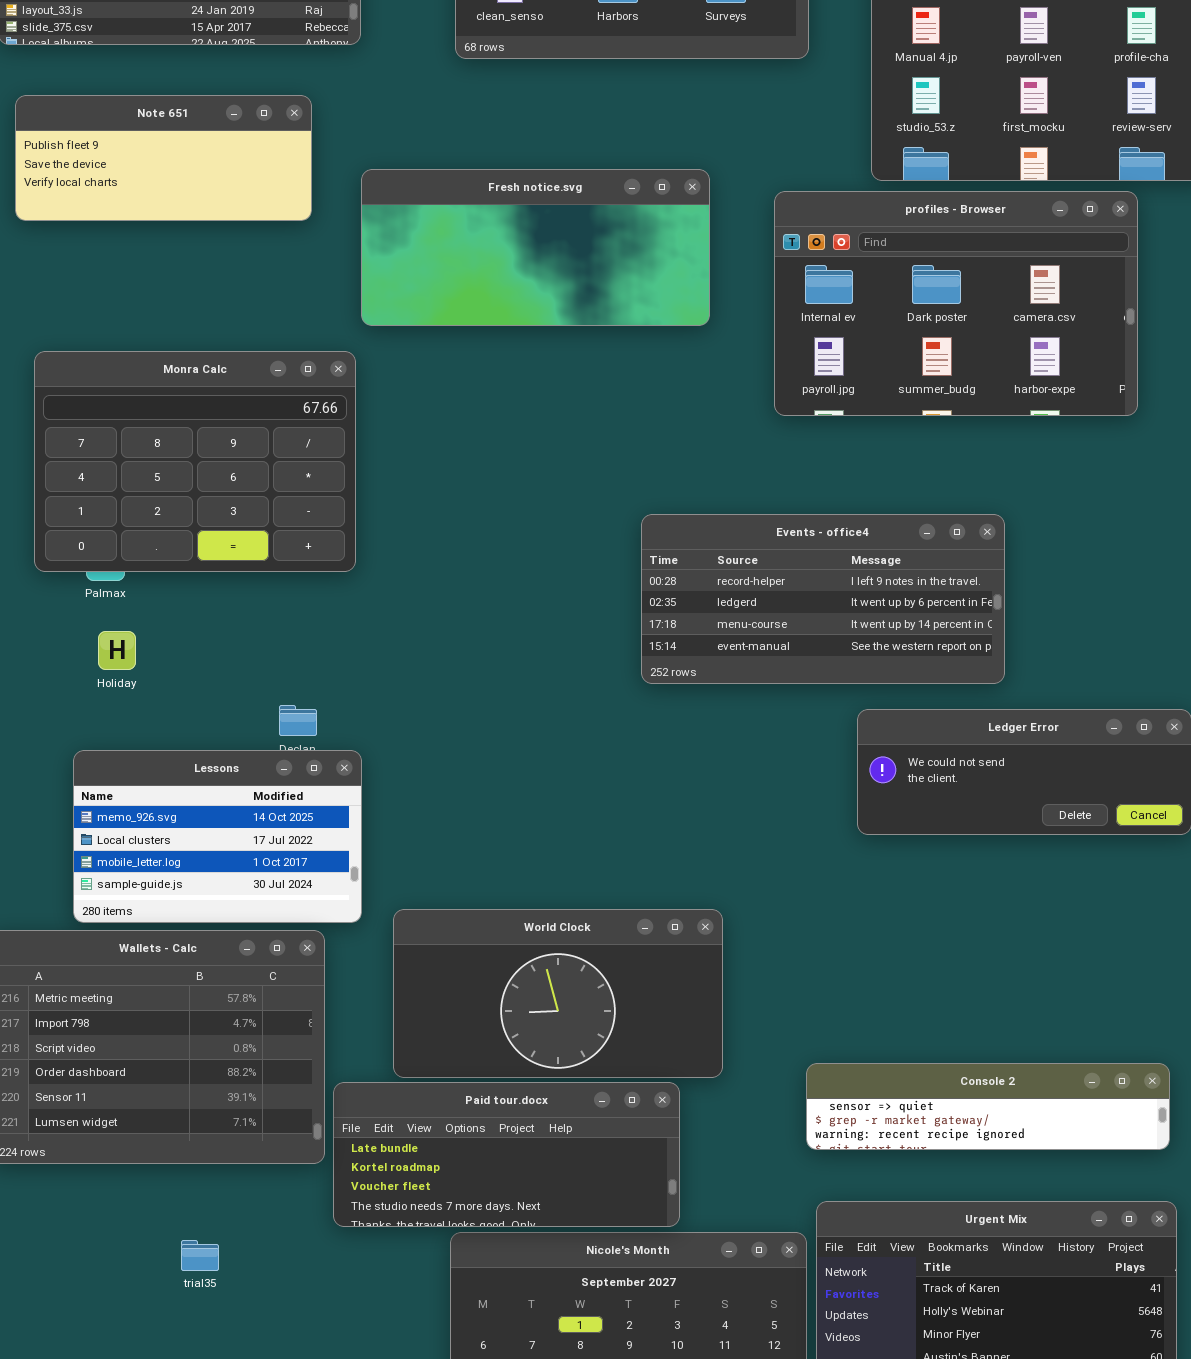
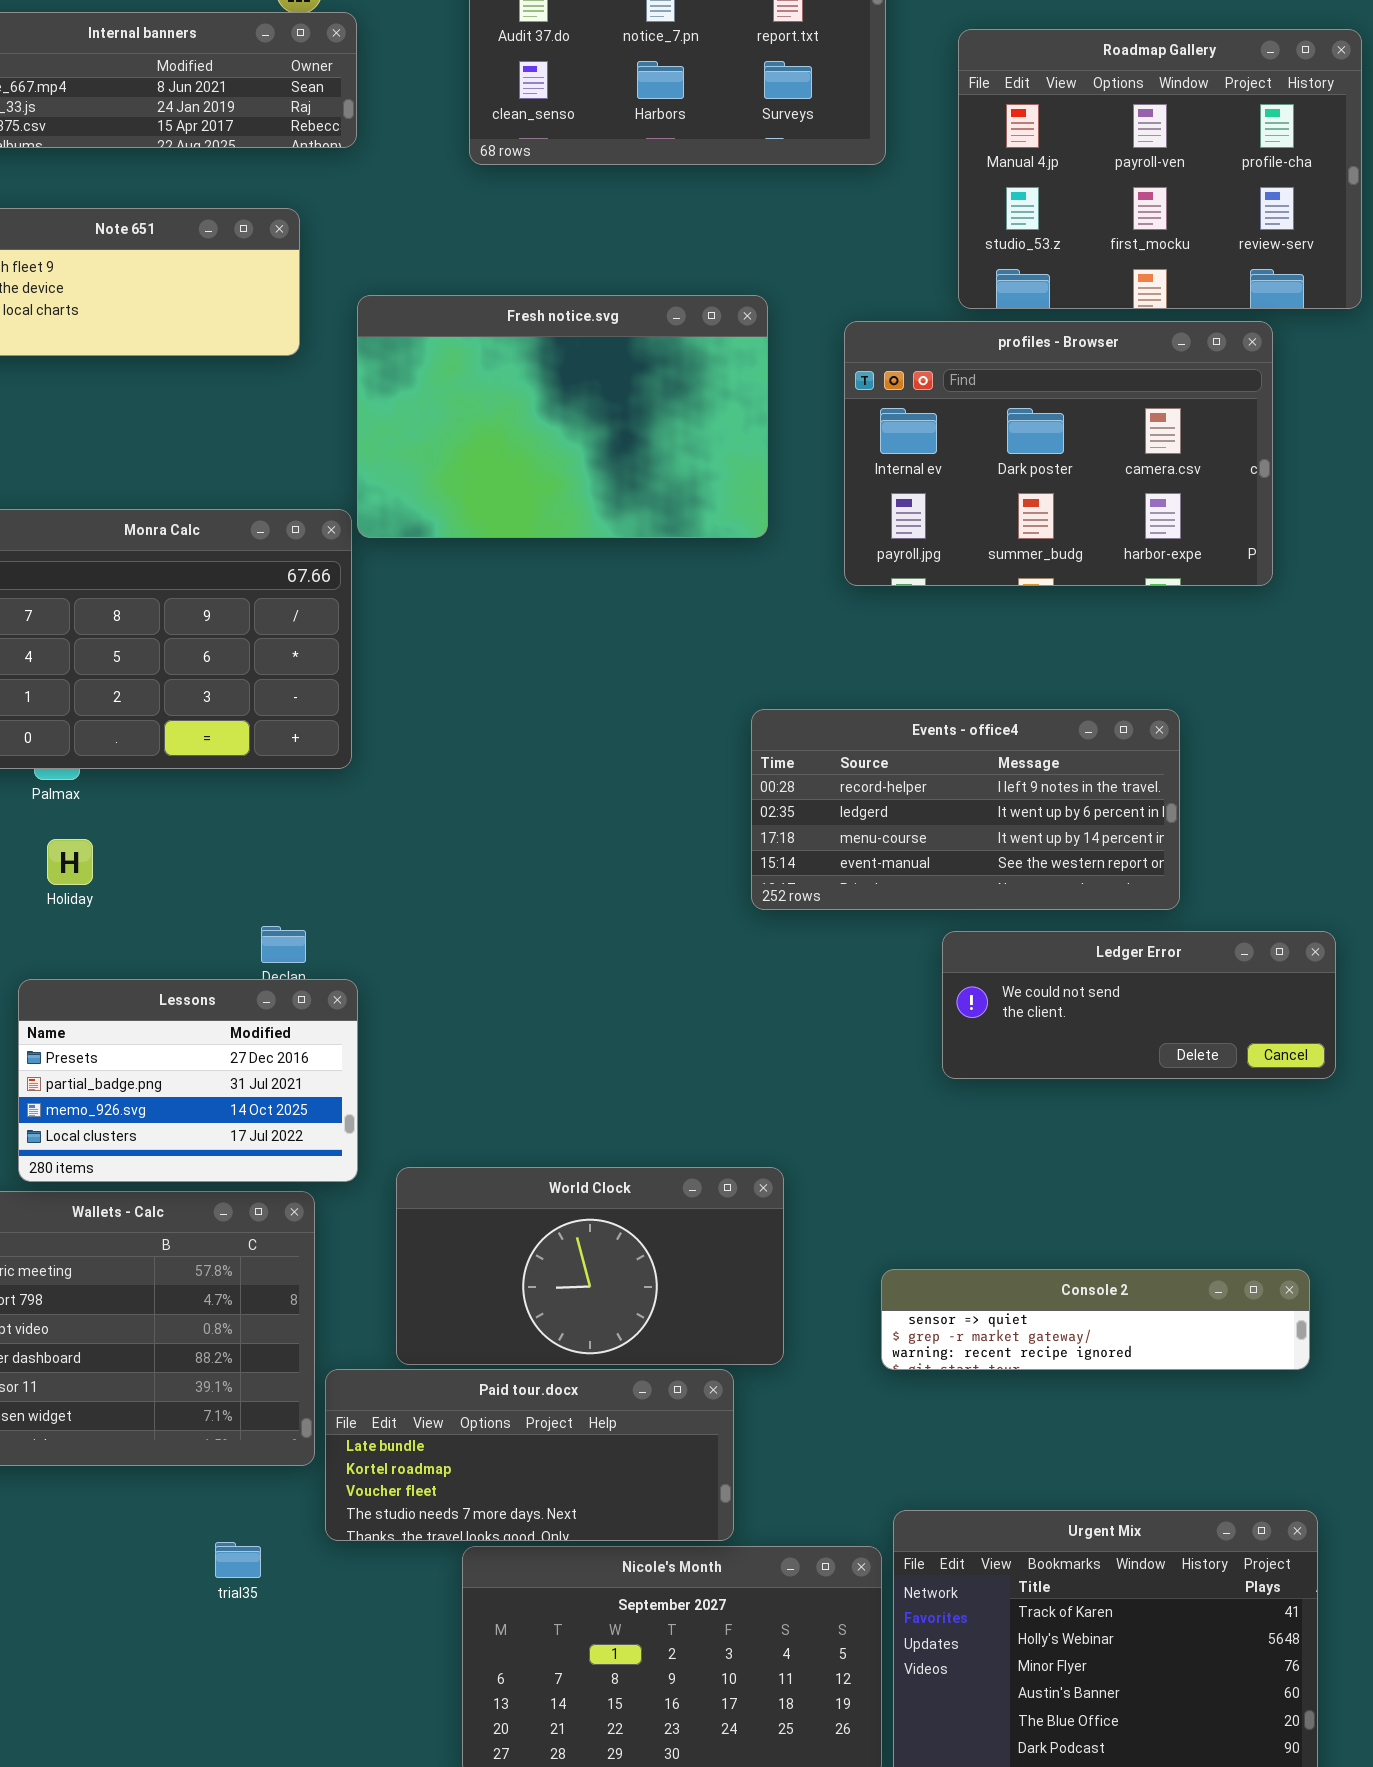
Fresh notice.svg: [361,169,710,326] -> [357,295,768,538], resized
Events - office4: [641,514,1005,684] -> [751,709,1180,910], moved
Lessons: [73,750,362,923] -> [18,979,358,1182], scrolled up 2 rows
Console 2: [806,1063,1170,1150] -> [881,1269,1310,1370], moved
trial35: [181,1240,219,1271] -> [215,1542,261,1578], moved

